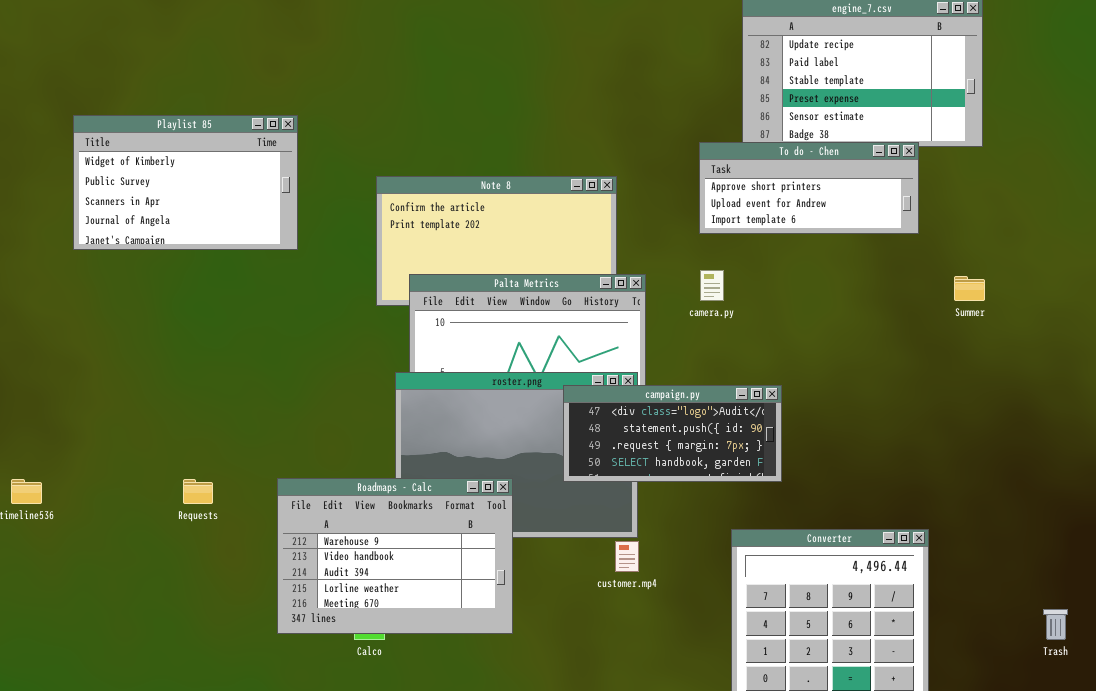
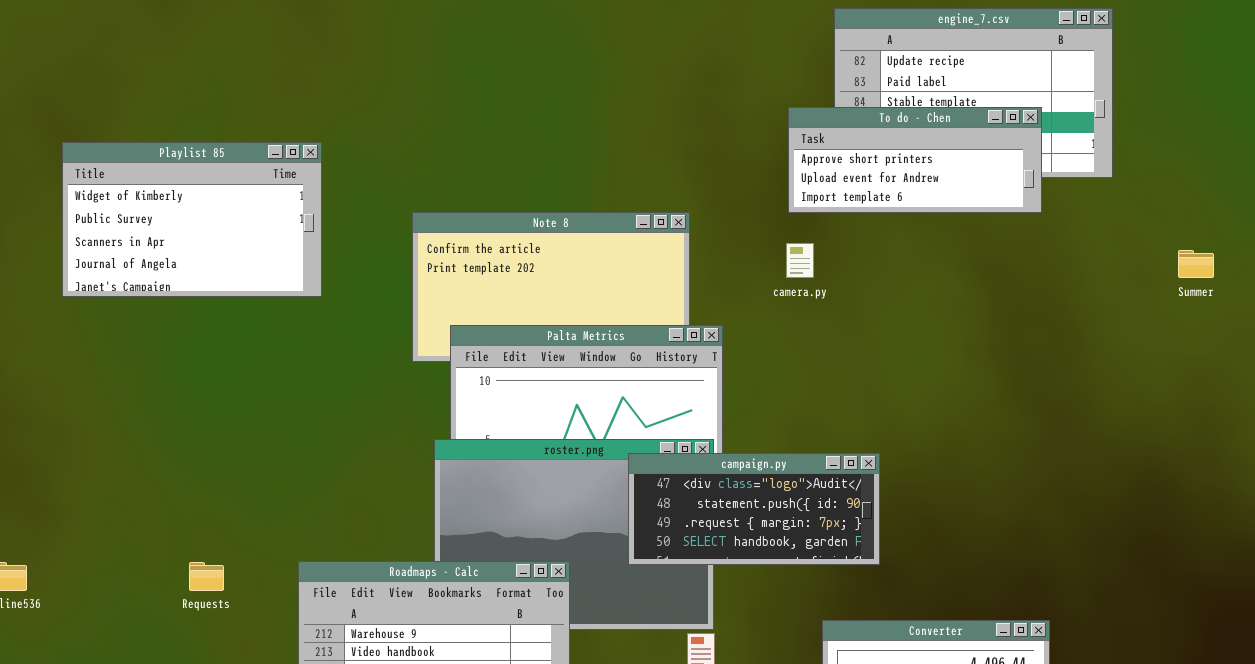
To do - Chen: [699,142,919,234] -> [788,107,1042,213], moved
camera.py: [700,270,724,301] -> [786,243,814,278], moved
Summer: [954,276,985,301] -> [1178,250,1214,278], moved

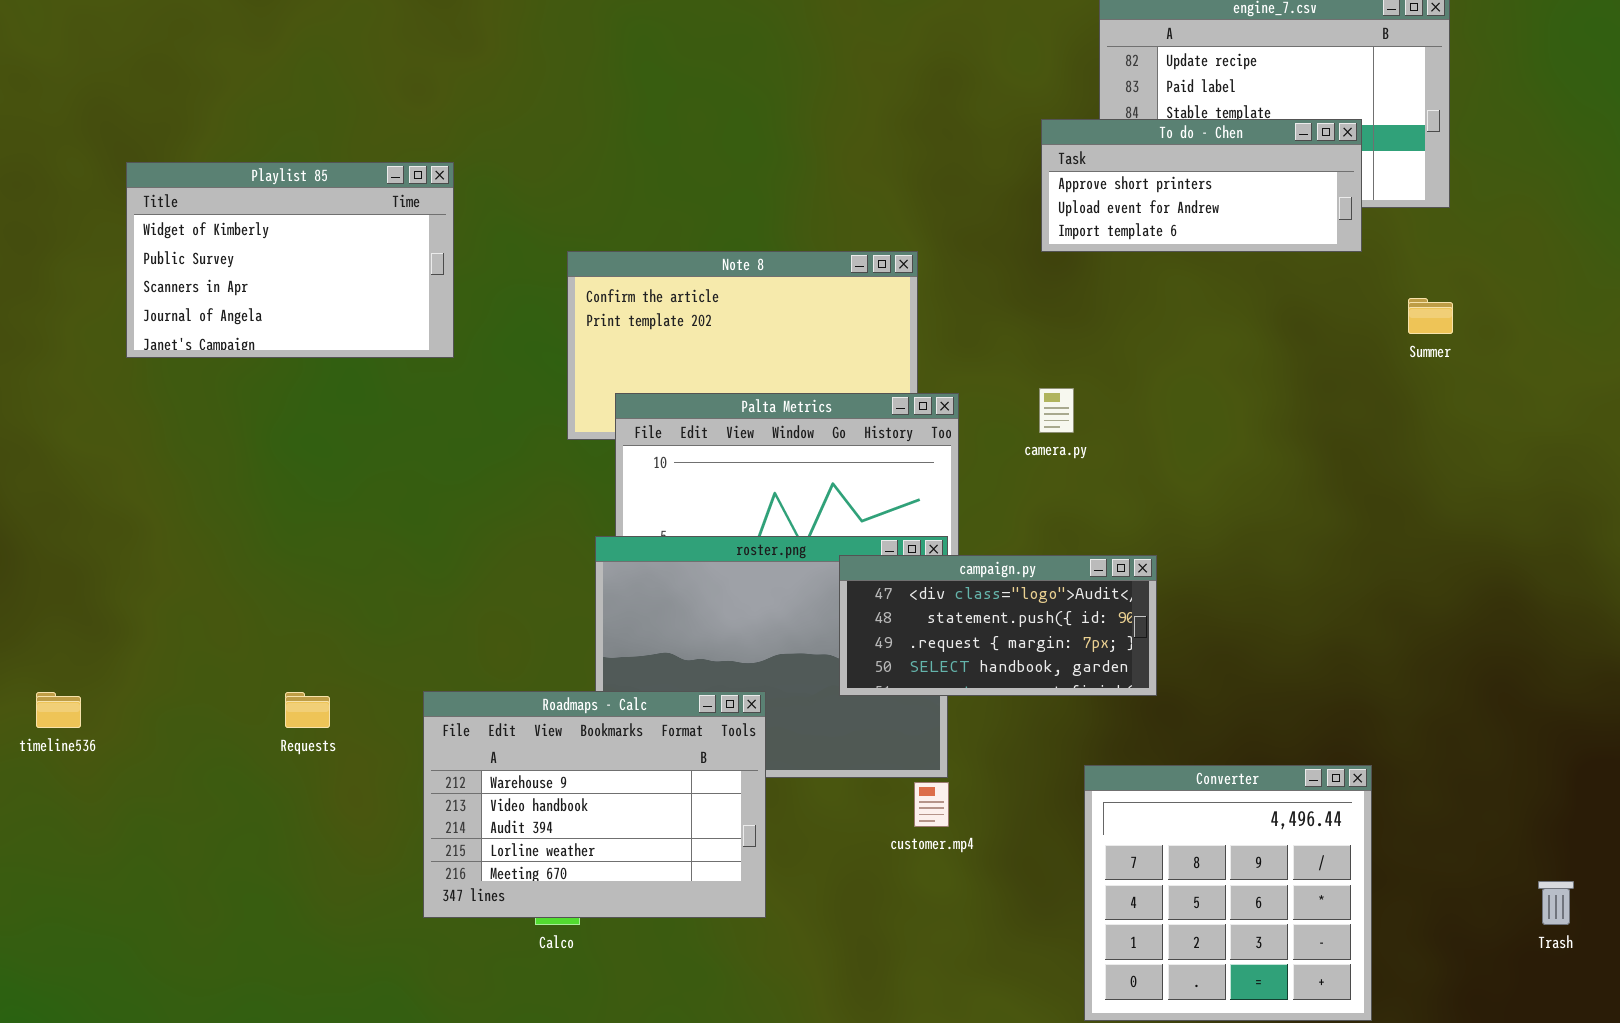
camera.py: [786,243,814,278] -> [1039,388,1074,433], moved
Summer: [1178,250,1214,278] -> [1408,298,1453,334], moved

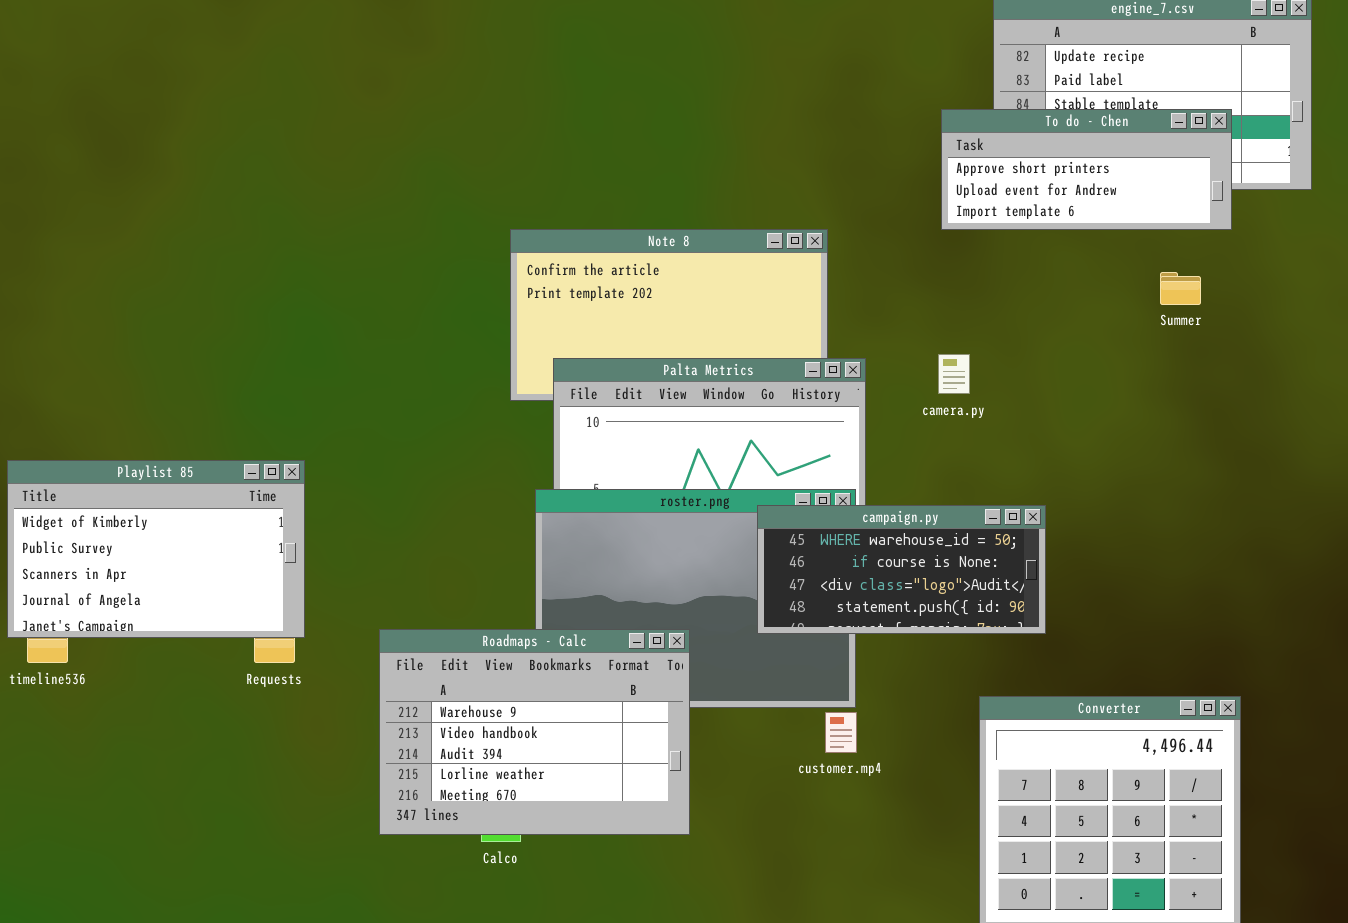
Playlist 85: [126,162,454,358] -> [7,460,305,638], moved
Summer: [1408,298,1453,334] -> [1160,272,1201,305], moved
campaign.py: [839,555,1157,696] -> [757,505,1046,634], scrolled up 2 rows

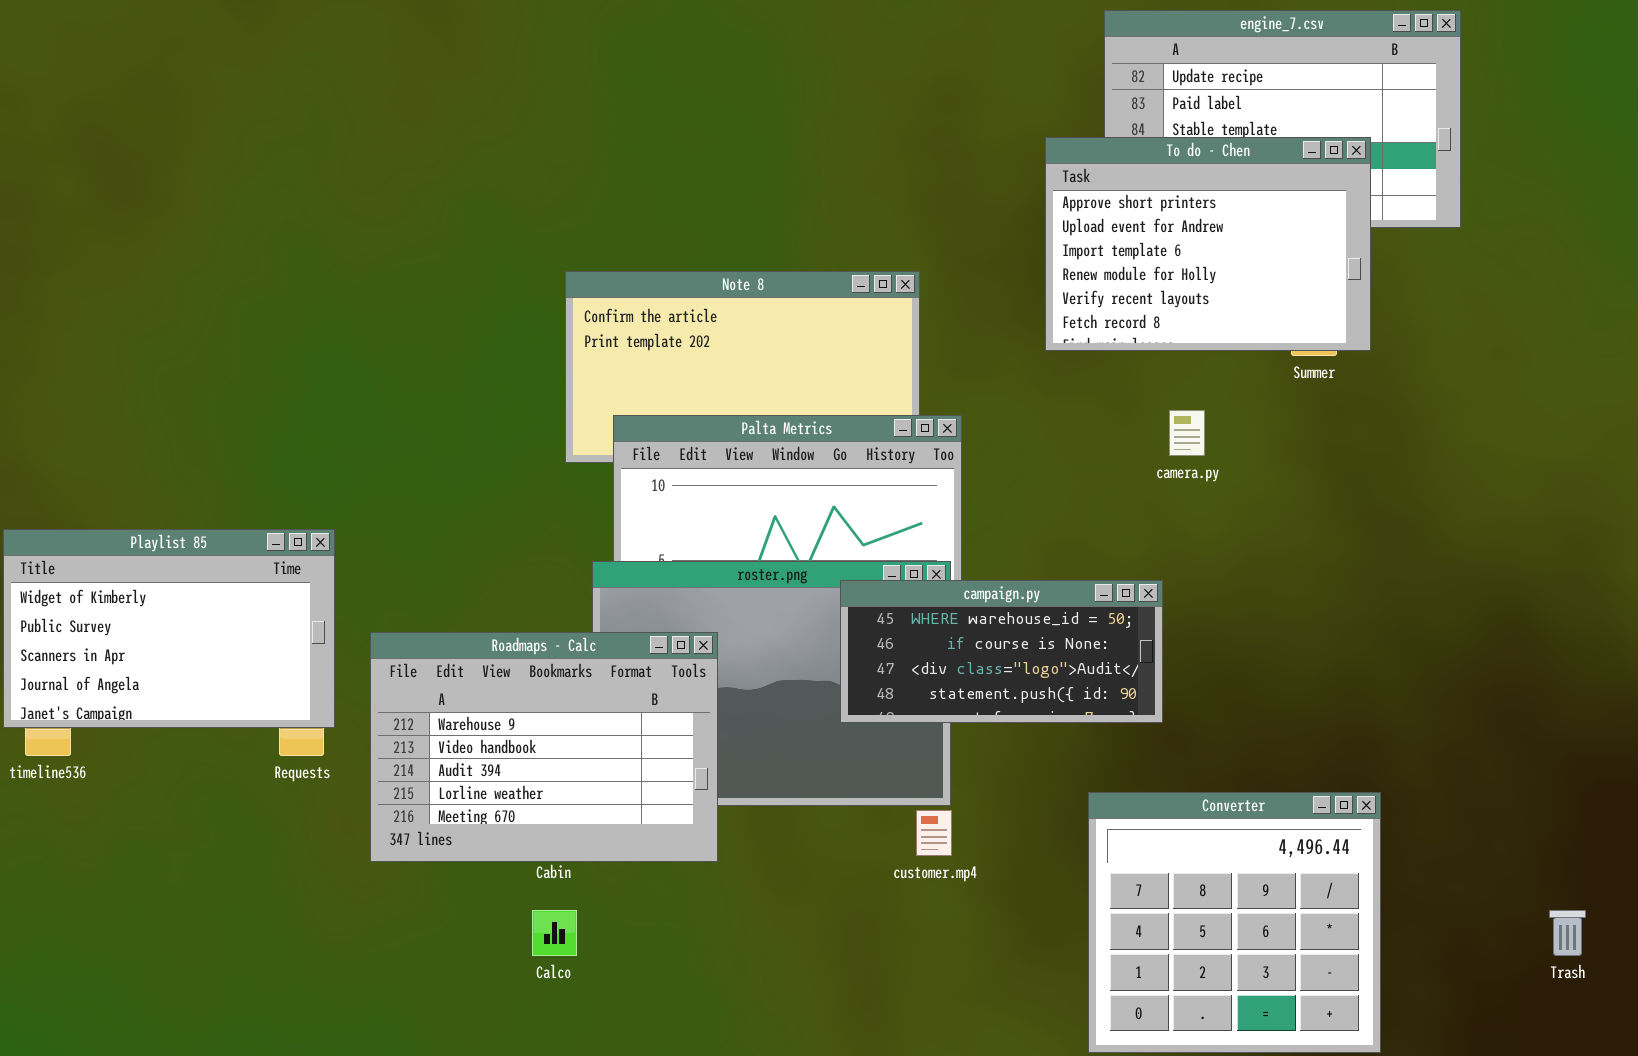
To do - Chen: [941,109,1232,230] -> [1045,137,1371,351], resized
camera.py: [938,354,970,394] -> [1169,410,1205,456], moved
Roadmaps - Calc: [379,629,690,835] -> [370,632,718,862], moved

